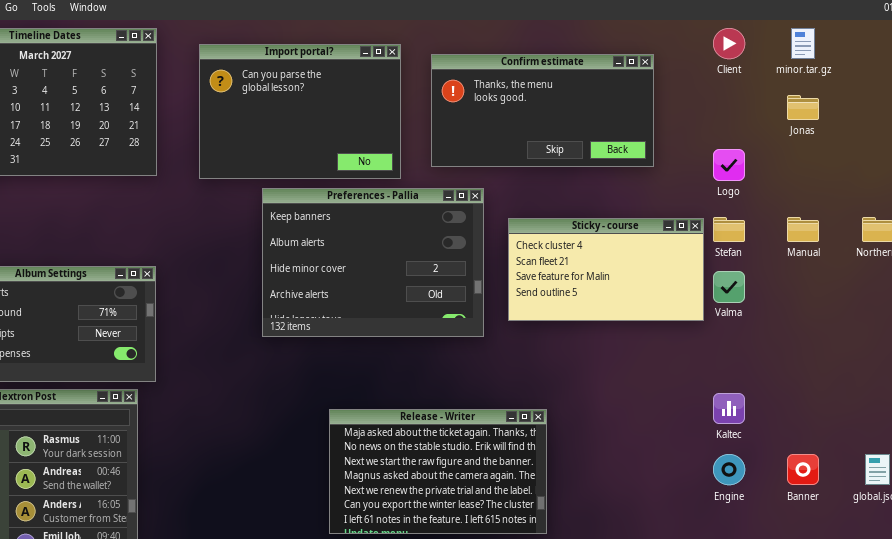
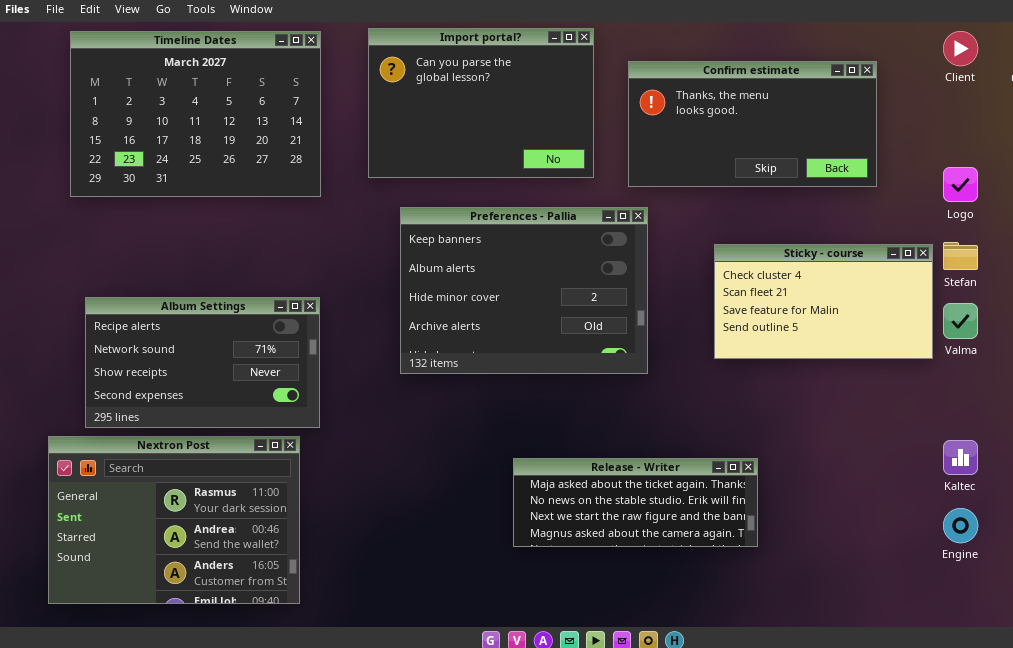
Import portal?: [199,44,401,179] -> [368,28,594,178], moved
Preferences - Pallia: [262,188,484,337] -> [400,207,648,374], moved
Release - Writer: [329,409,547,534] -> [513,458,758,547], resized

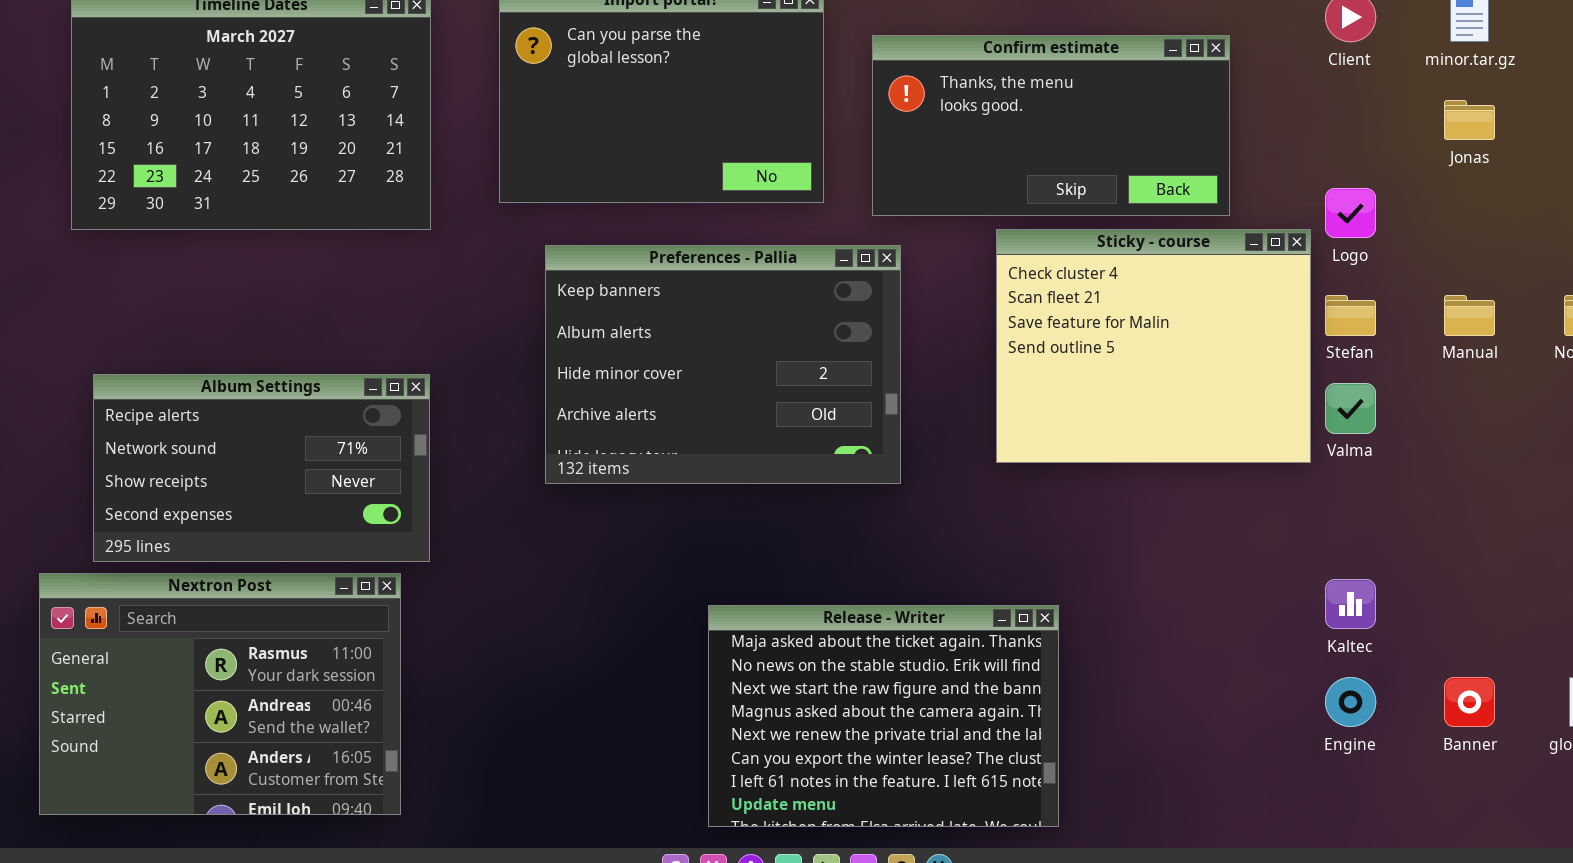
Sticky - course: [714,244,933,359] -> [996,229,1311,463], resized
Release - Writer: [513,458,758,547] -> [708,605,1059,827], resized

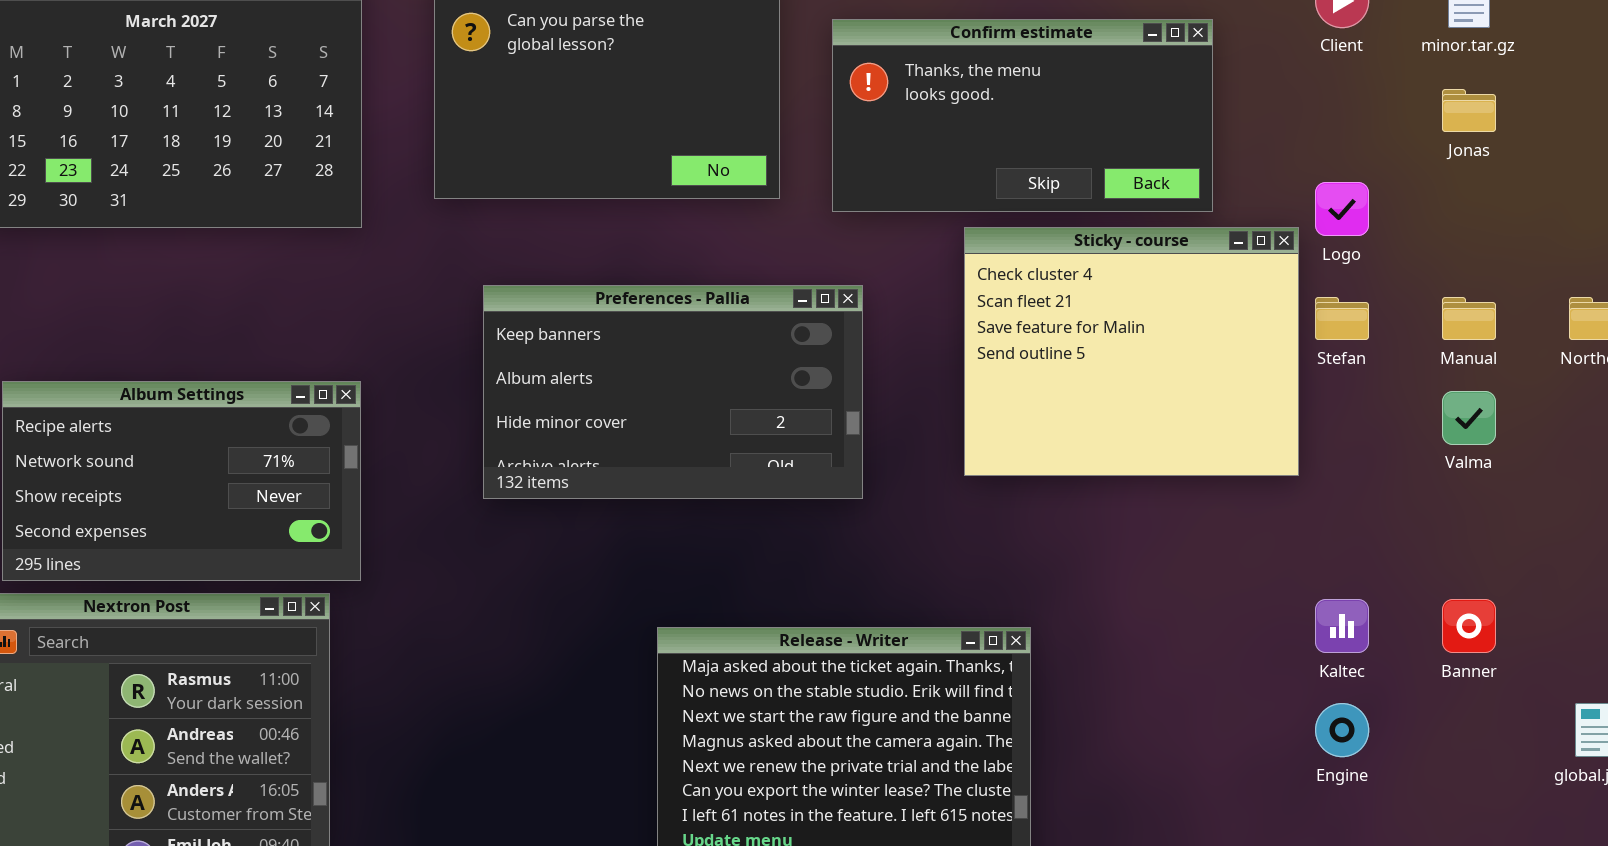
Preferences - Pallia: [545,245,901,484] -> [483,285,863,499], resized
Valma: [1325,383,1376,434] -> [1442,391,1496,445], moved
Banner: [1444,677,1495,727] -> [1442,599,1496,653], moved

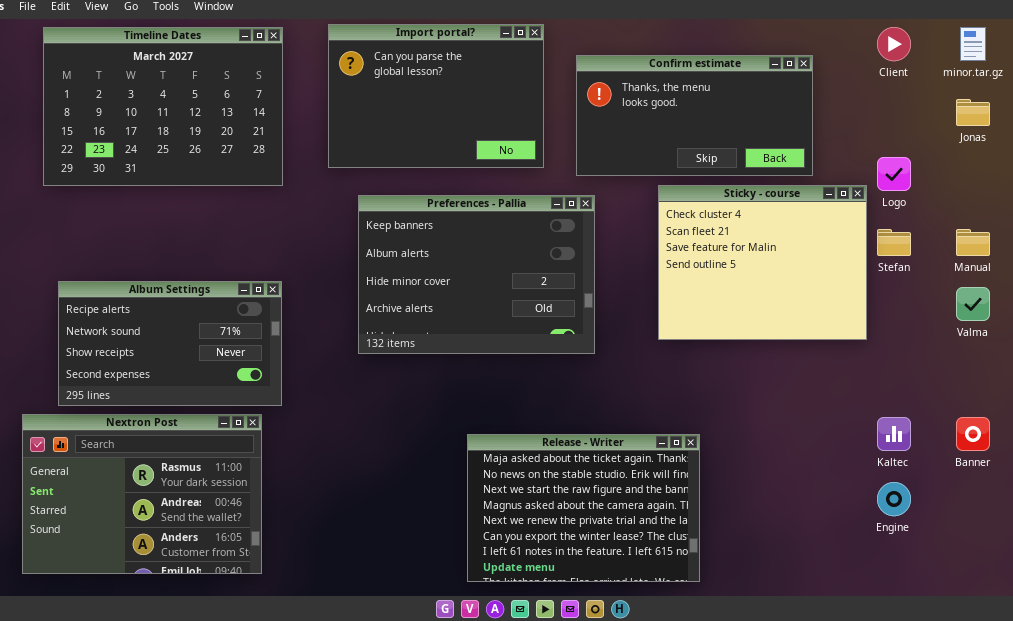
Preferences - Pallia: [483,285,863,499] -> [358,195,595,354], resized

